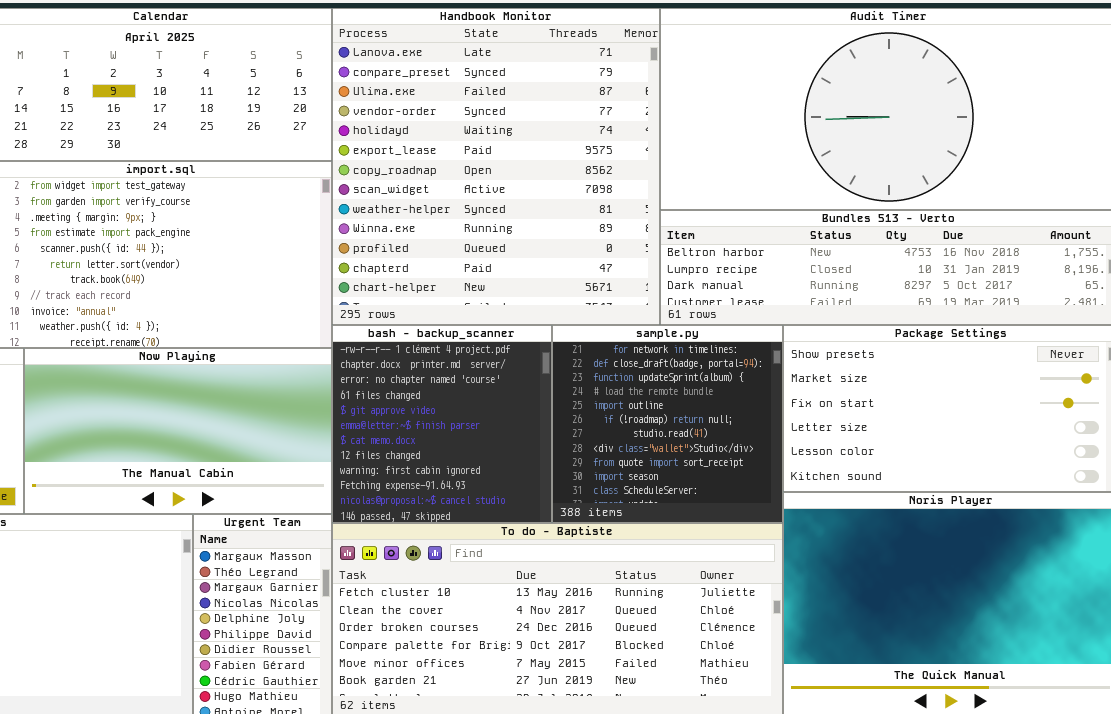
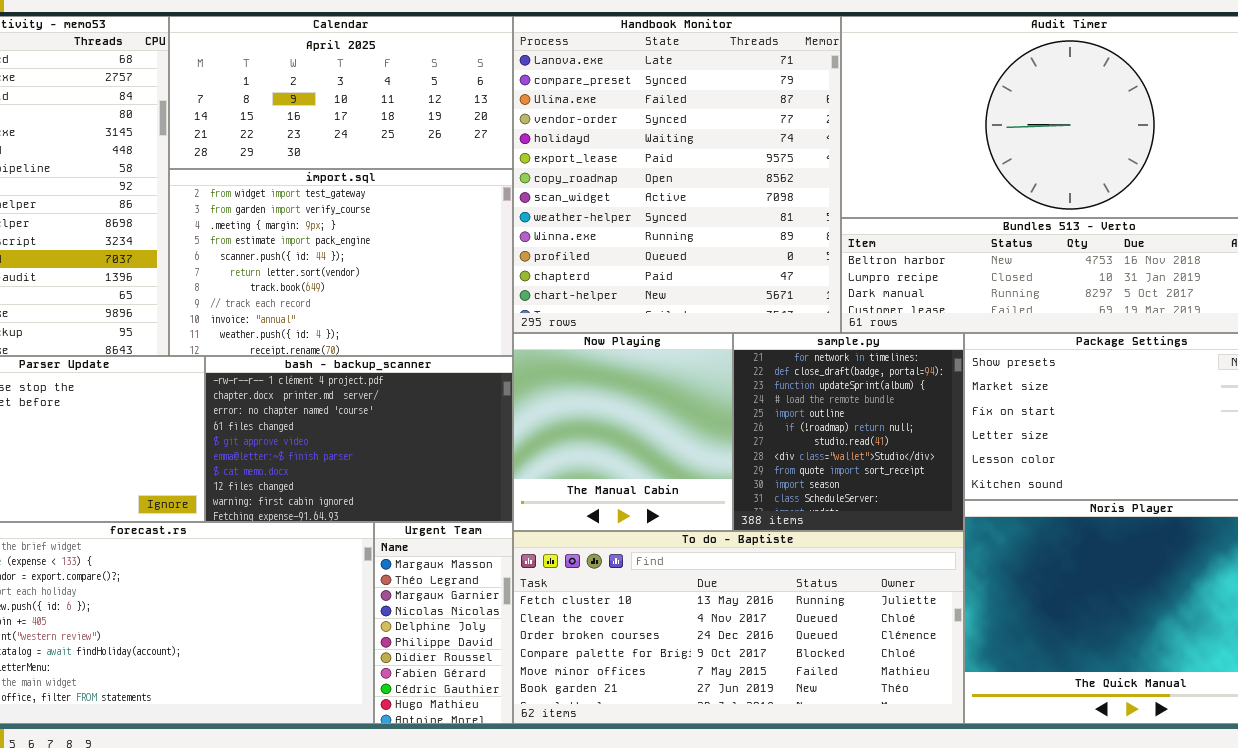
bash - backup_scanner: [332,325,552,523] -> [205,356,513,522], moved, resized
Now Playing: [24,348,332,514] -> [513,333,733,531], moved, resized

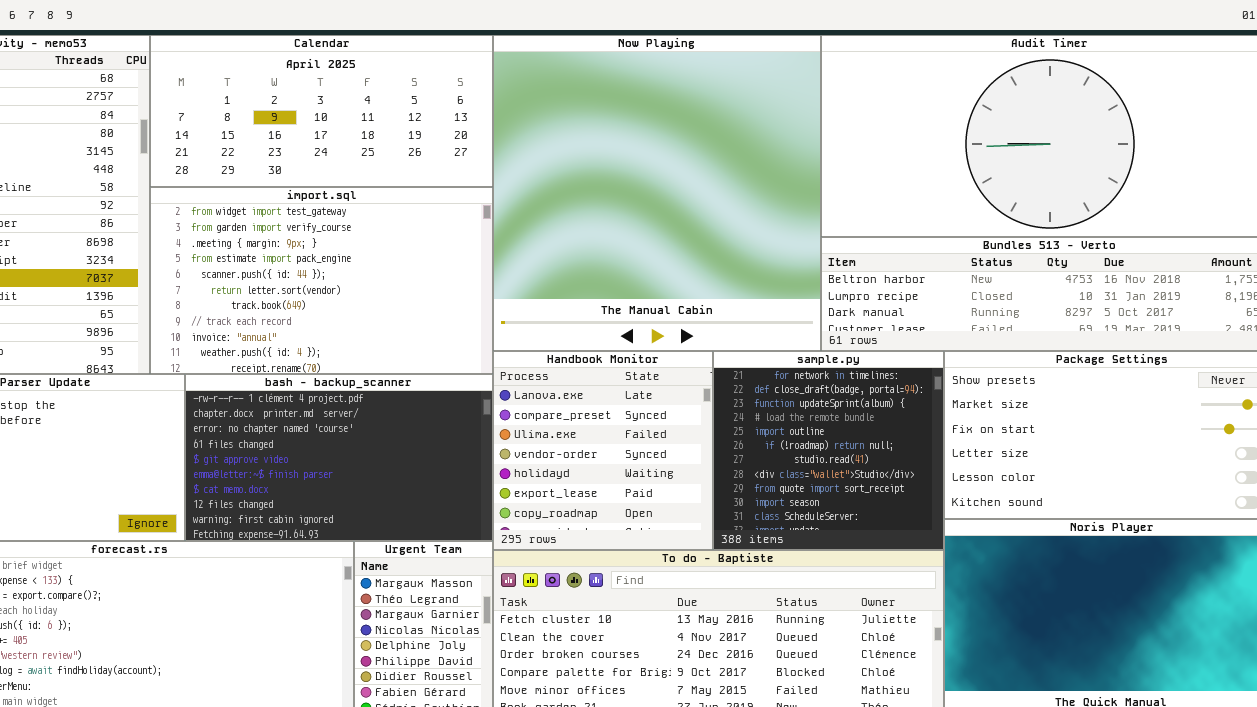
Handbook Monitor: [513,16,841,333] -> [493,351,713,550], moved, resized
Now Playing: [513,333,733,531] -> [493,35,821,351], moved, resized

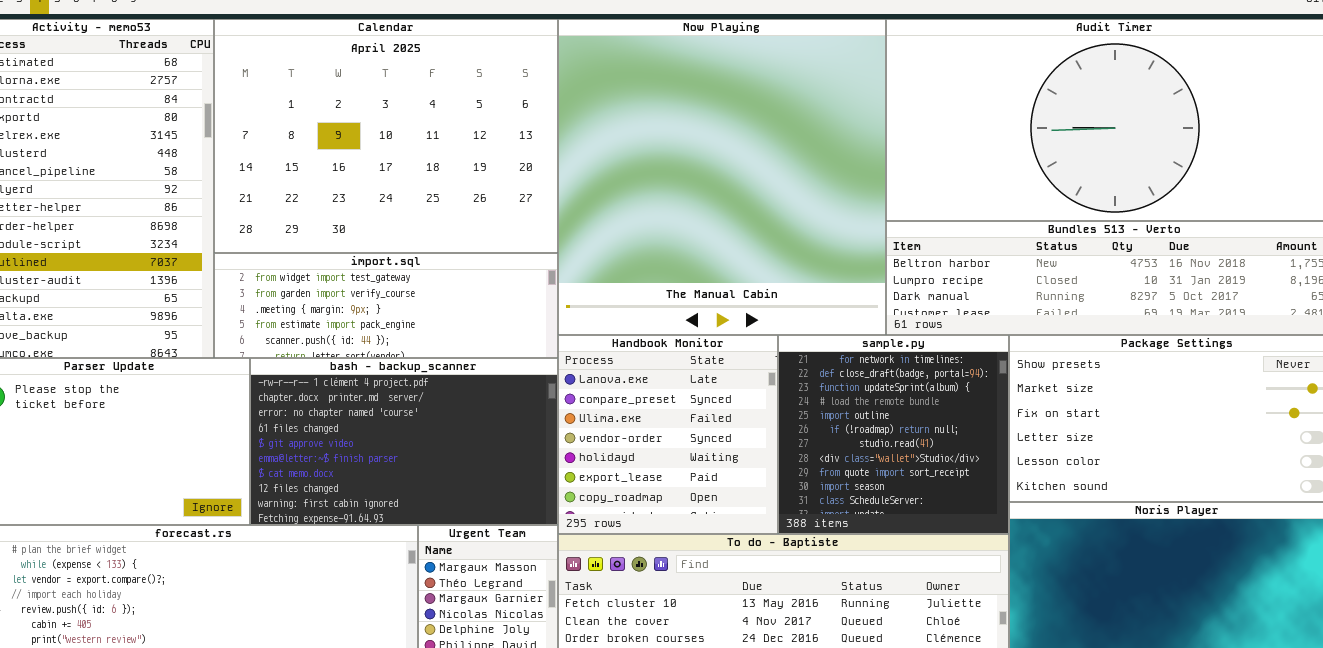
Calendar: [150,35,493,187] -> [214,19,558,253], resized
import.sql: [150,187,493,374] -> [214,253,558,358], resized

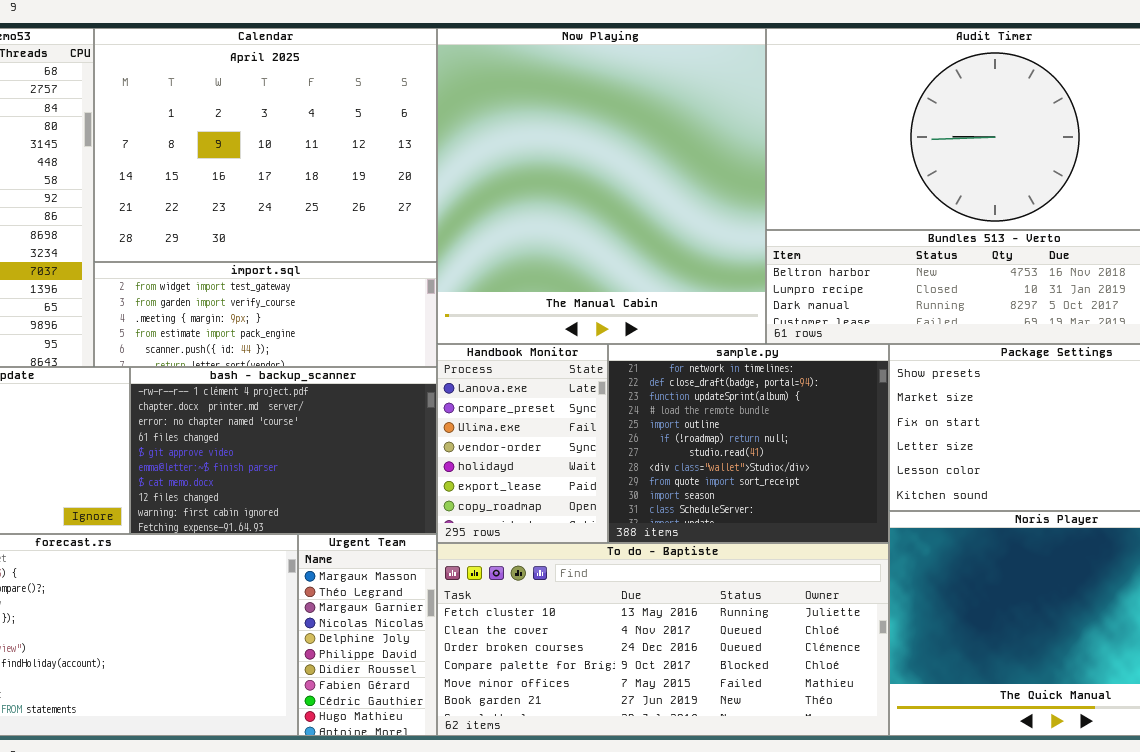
Handbook Monitor: [558,335,778,534] -> [437,344,608,543], resized
sample.py: [778,335,1009,534] -> [608,344,889,543], resized

